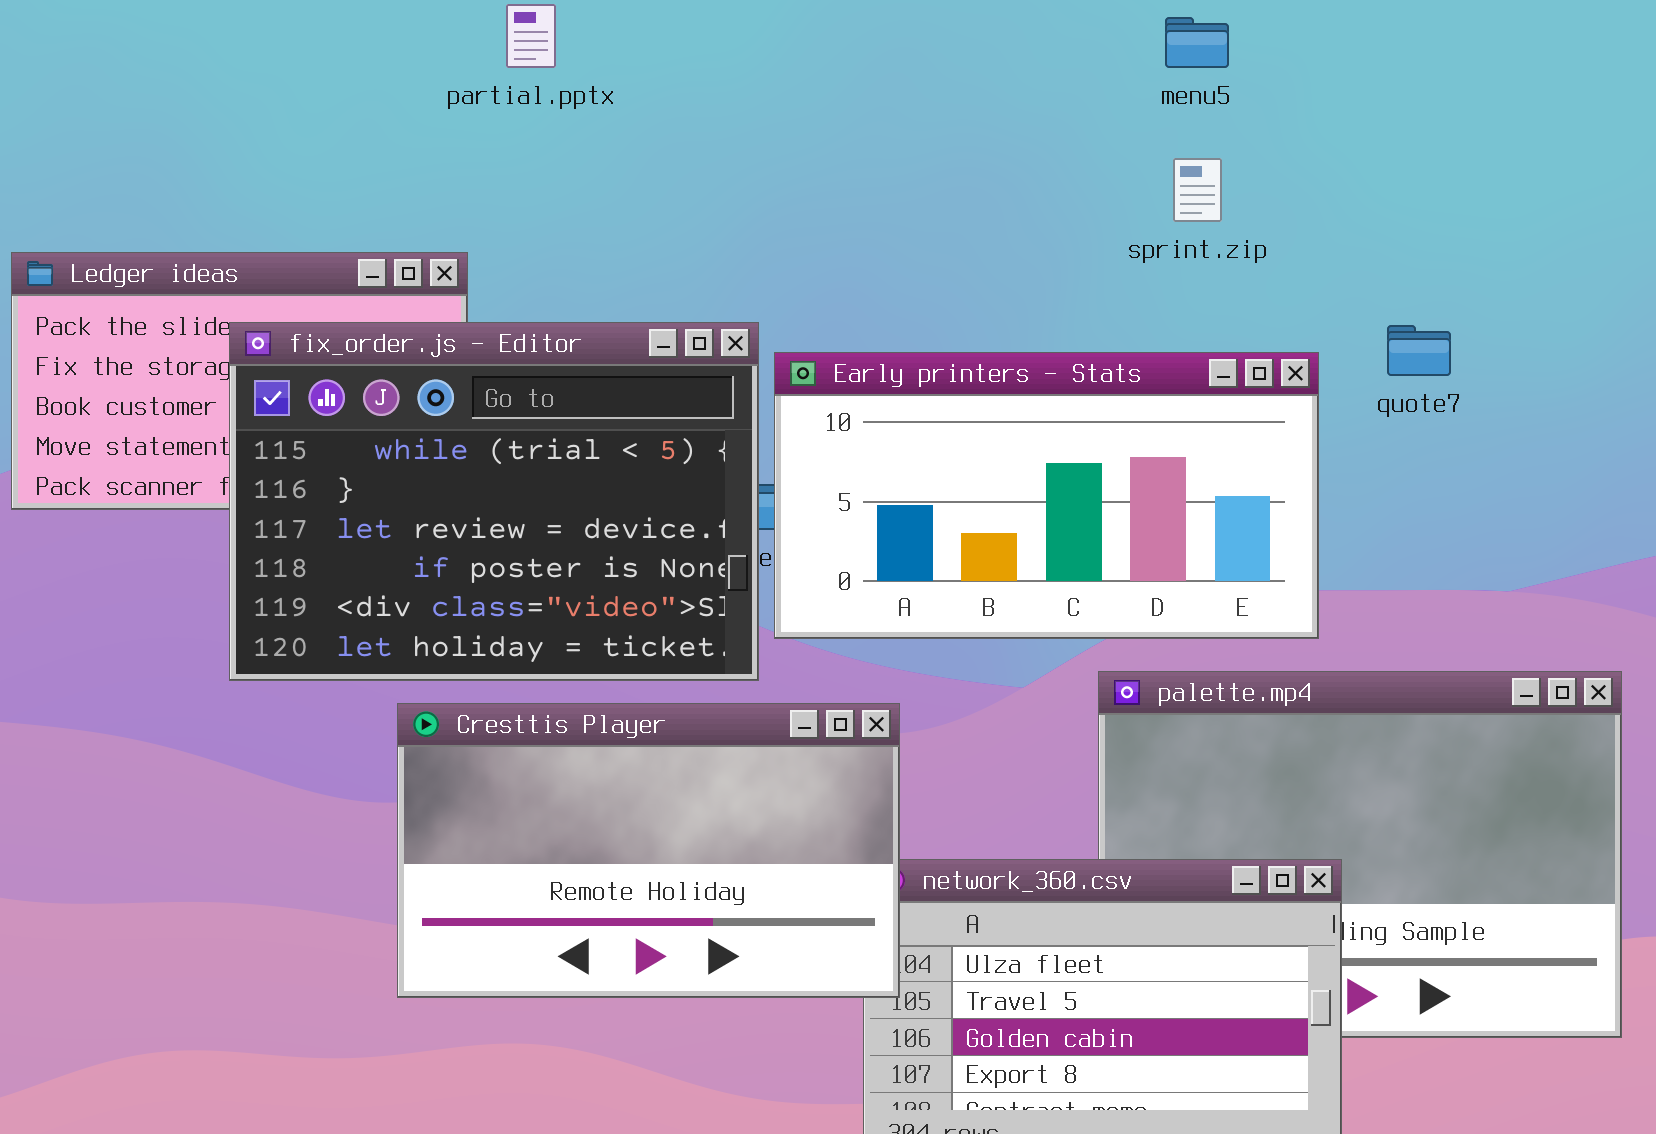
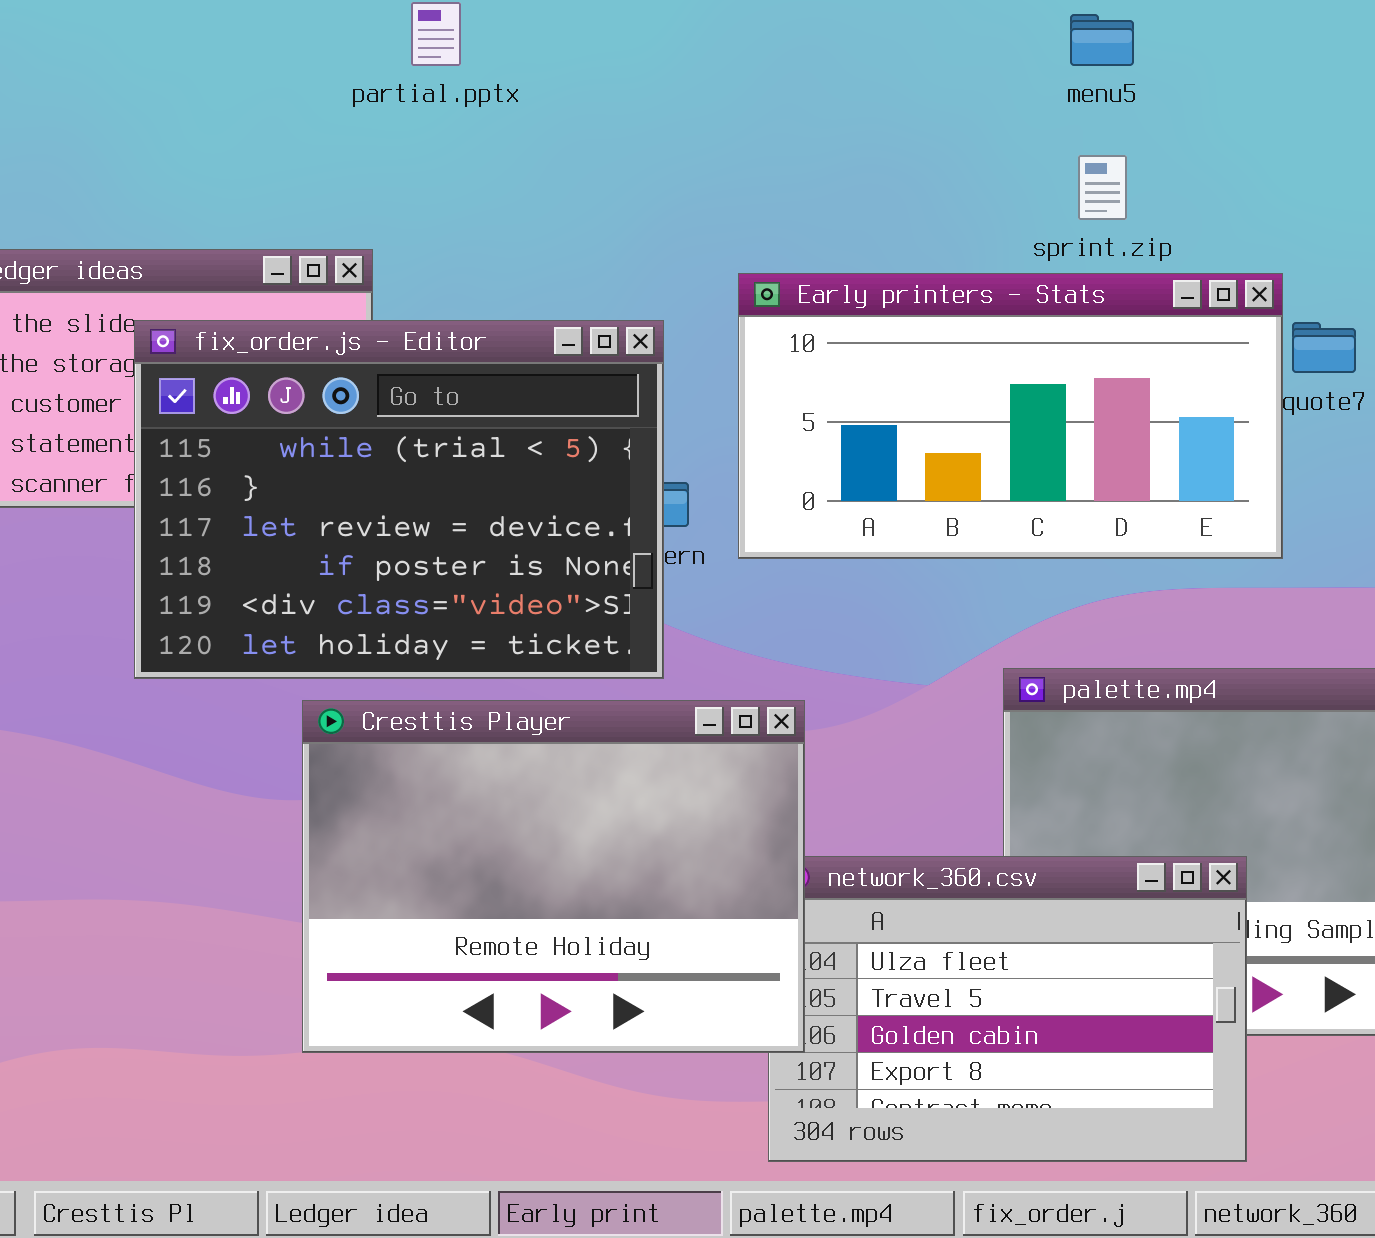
Early printers - Stats: [774,352,1319,639] -> [738,273,1283,559], moved
Cresttis Player: [397,703,900,998] -> [302,700,805,1053], resized

